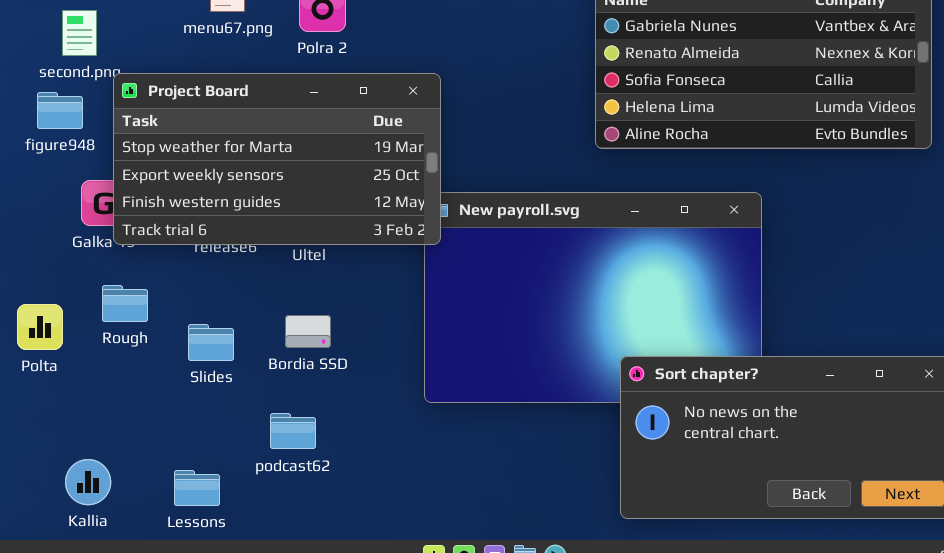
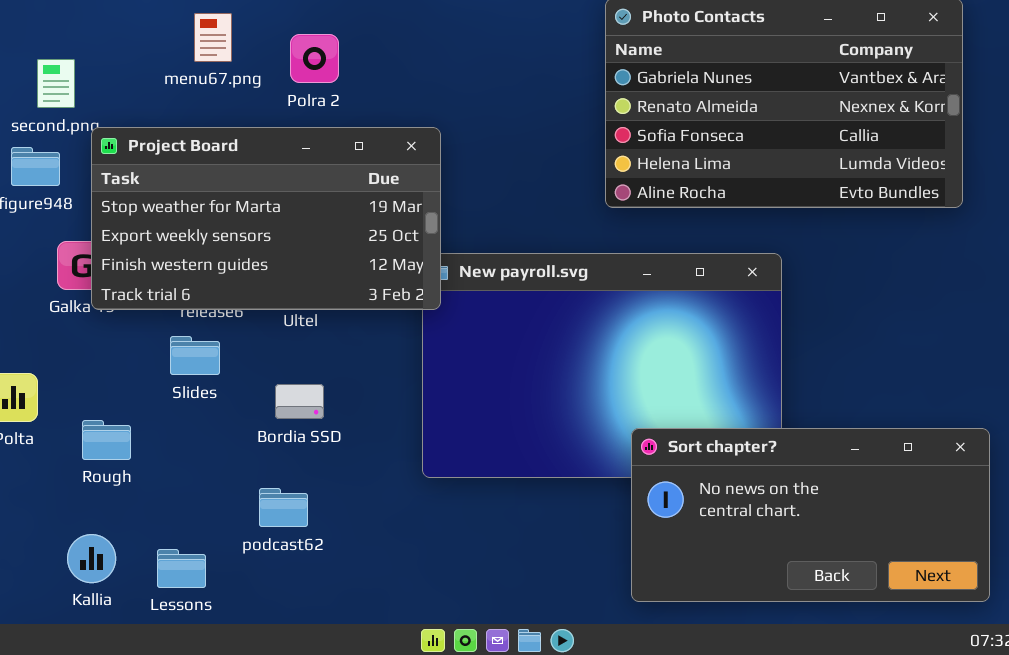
Rough: [102,285,148,322] -> [82,420,131,460], moved
Slides: [188,324,234,361] -> [170,336,220,375], moved
Kallia: [65,459,111,505] -> [67,534,116,583], moved

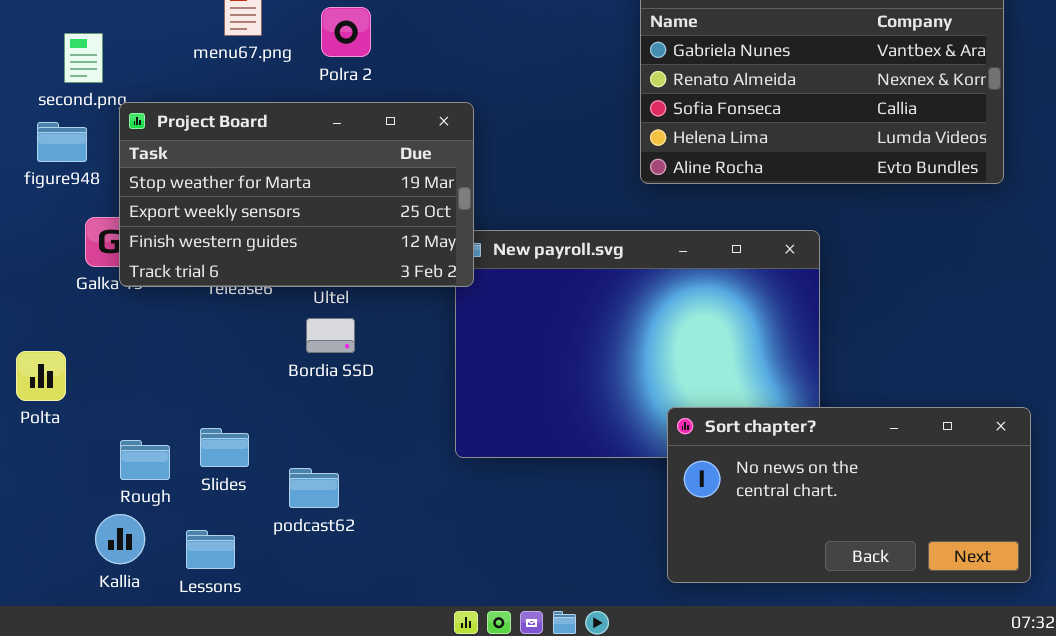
Slides: [170,336,220,375] -> [200,428,249,467], moved
Bordia SSD: [275,384,324,419] -> [306,318,355,353], moved
Rough: [82,420,131,460] -> [120,440,170,480], moved

